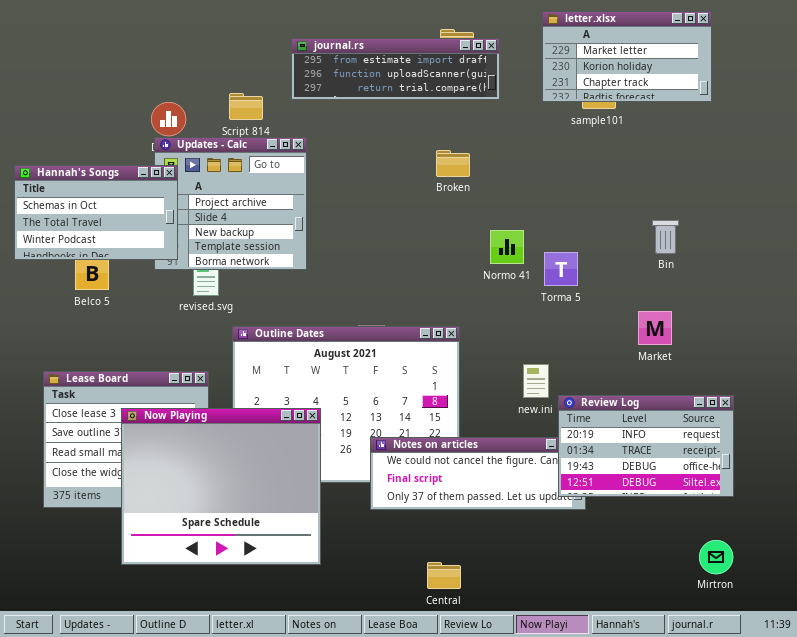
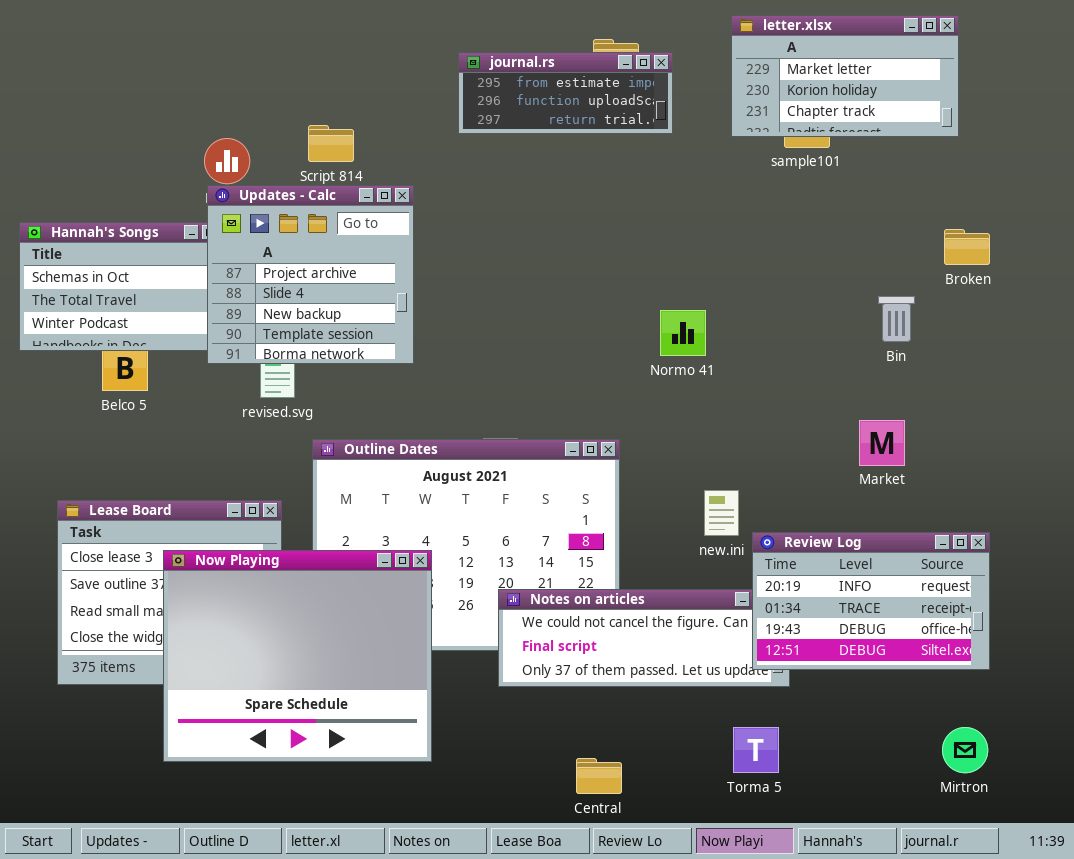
journal.rs: [291,38,500,100] -> [458,52,673,134], resized
Updates - Calc: [154,137,307,270] -> [207,185,414,364], raised
Broken: [436,150,470,177] -> [944,229,990,265], moved
Torma 5: [544,252,578,286] -> [733,727,779,773], moved

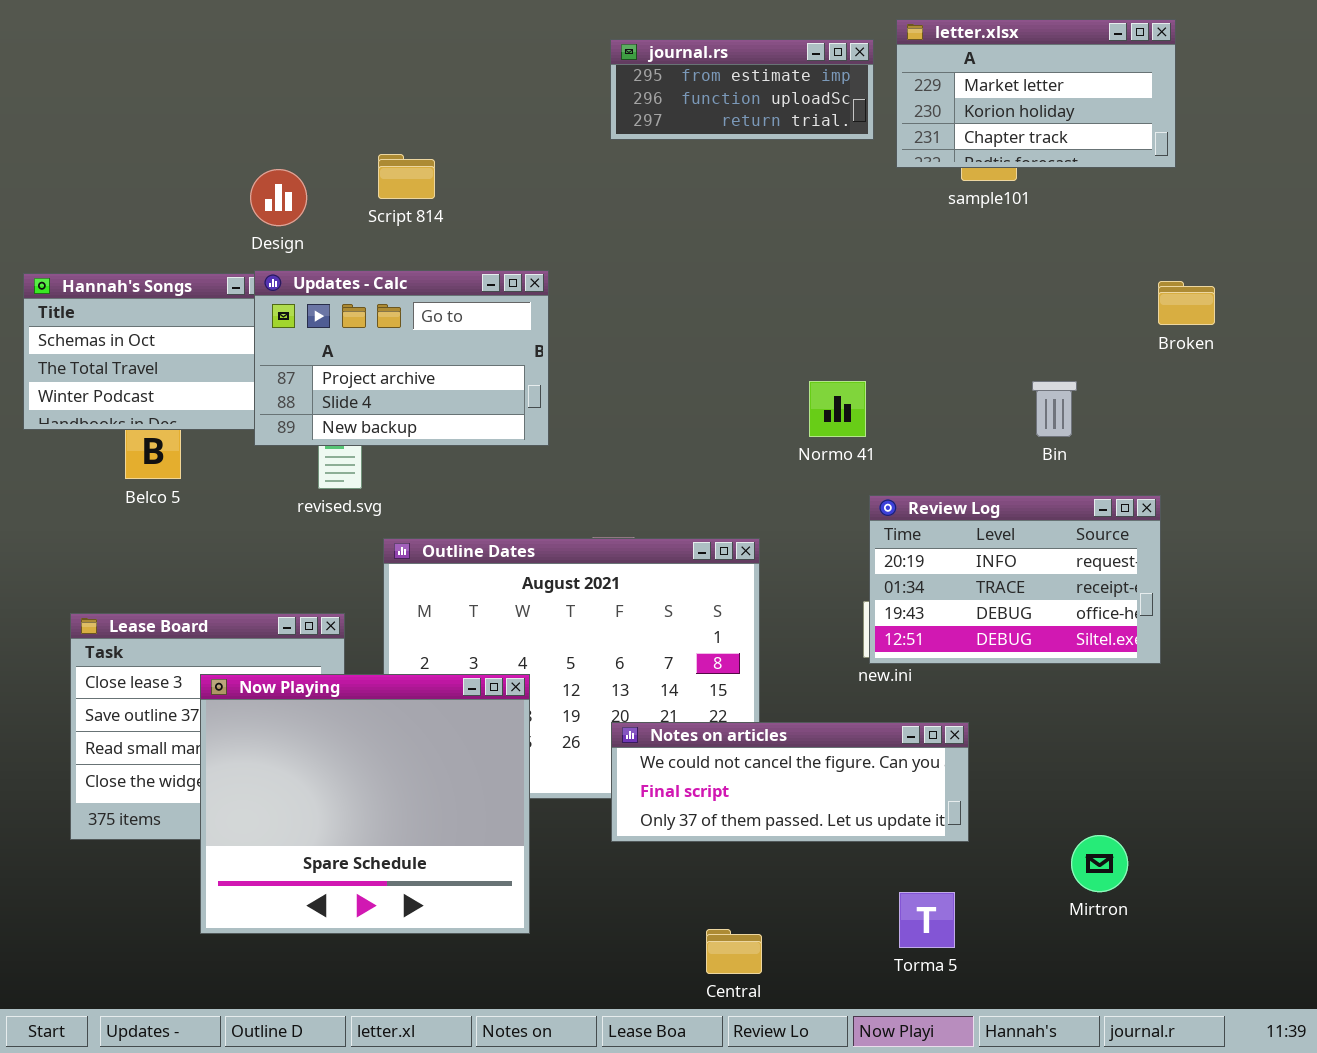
journal.rs: [458,52,673,134] -> [610,39,874,140], moved
Updates - Calc: [207,185,414,364] -> [254,270,549,446], resized
Bin: [878,296,915,342] -> [1032,381,1077,437], moved
Review Log: [752,532,990,670] -> [869,495,1161,664], moved
Mirtron: [942,727,988,773] -> [1071,835,1128,892], moved

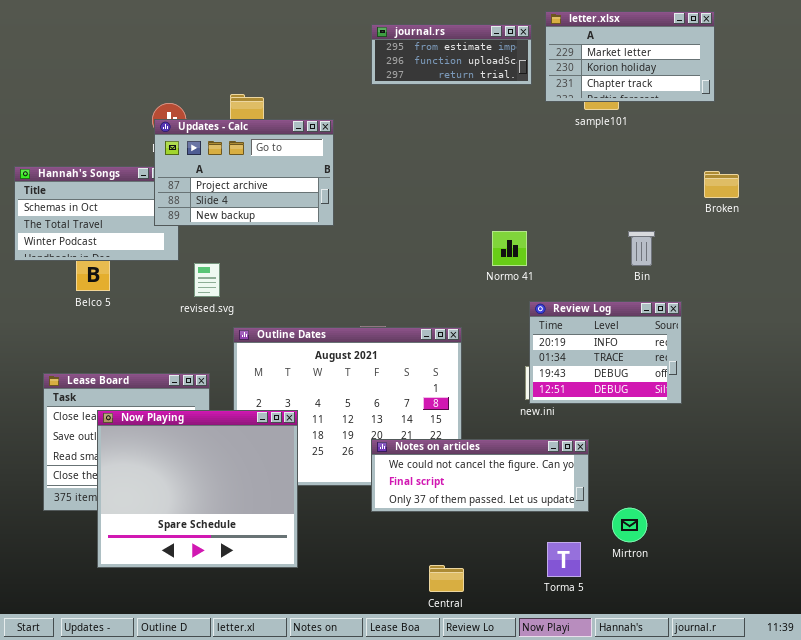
Updates - Calc: [254,270,549,446] -> [154,119,334,226], moved
Review Log: [869,495,1161,664] -> [529,301,682,404], resized
Now Playing: [200,674,530,934] -> [97,410,298,568], moved
Mirtron: [1071,835,1128,892] -> [612,508,647,542], moved

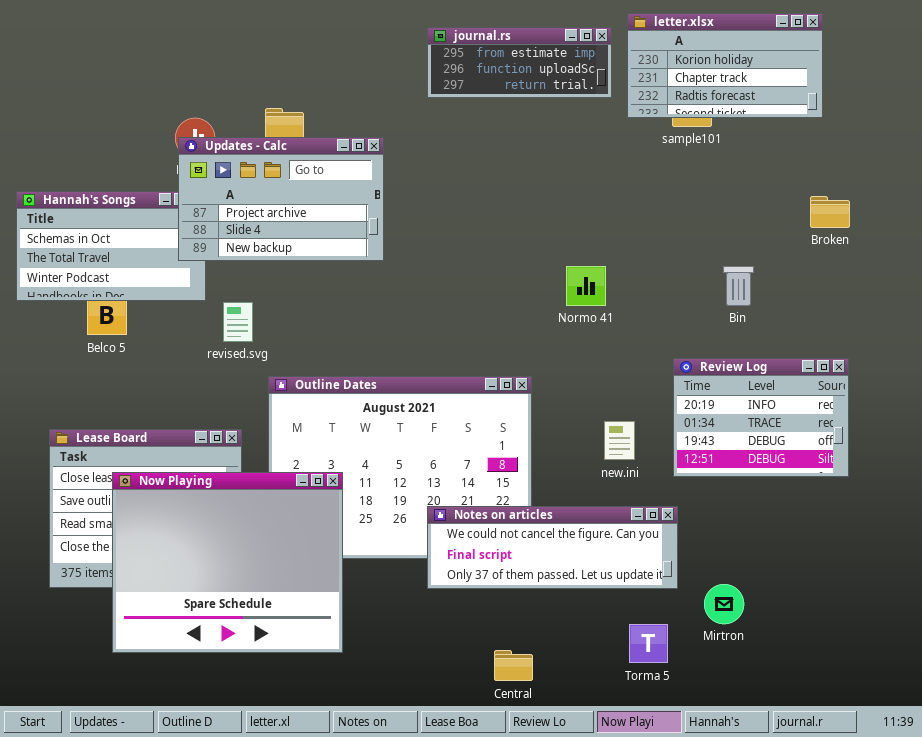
letter.xlsx: [545,11,715,102] -> [627,13,823,118], scrolled down 1 row
Review Log: [529,301,682,404] -> [673,358,849,477], moved

